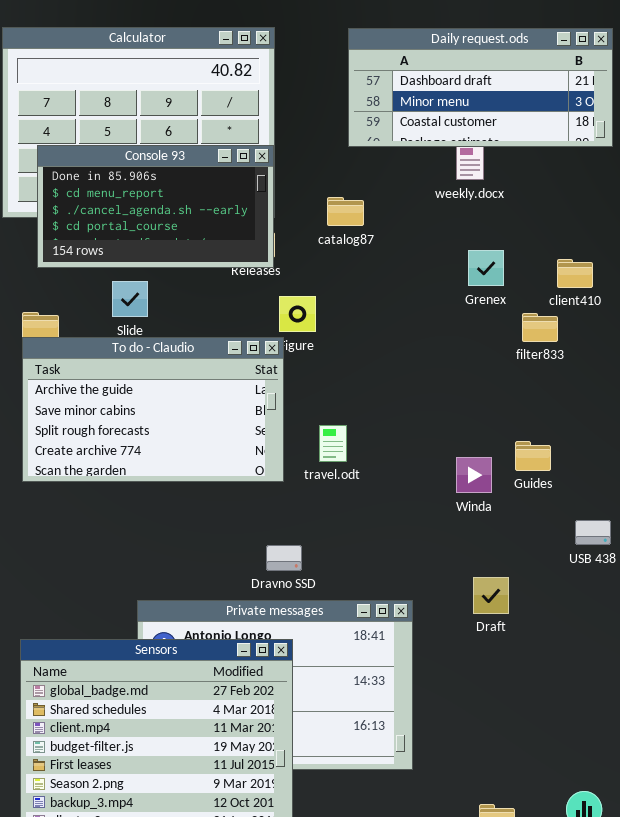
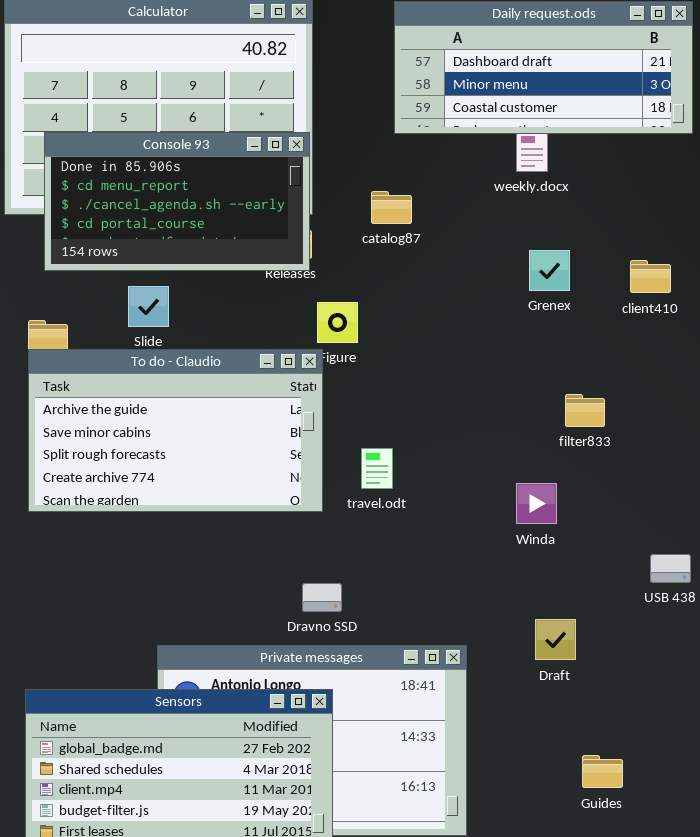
filter833: [522,313,558,342] -> [565,394,605,427], moved
Guides: [515,441,551,471] -> [582,755,623,788], moved

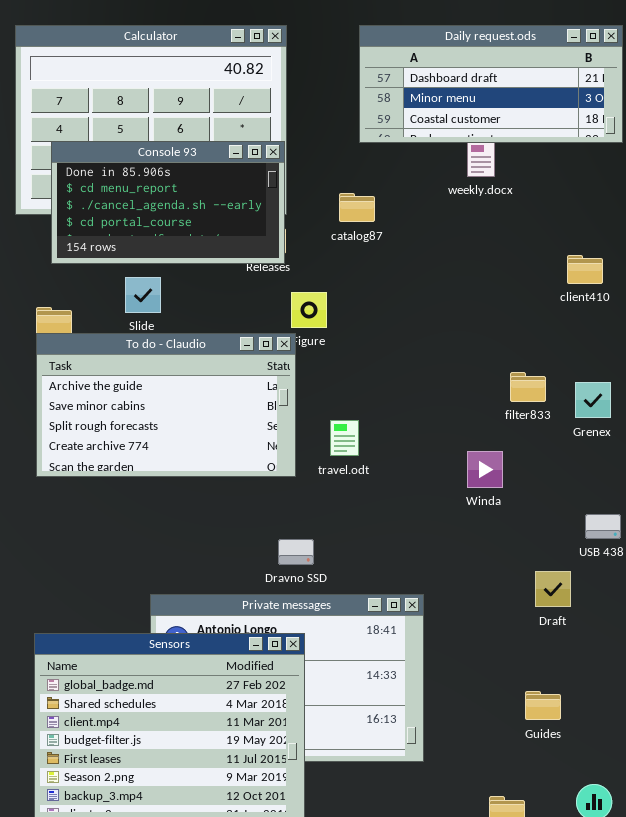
Grenex: [529,250,570,291] -> [575,382,611,418], moved
Draft: [535,619,576,660] -> [535,571,571,607], moved

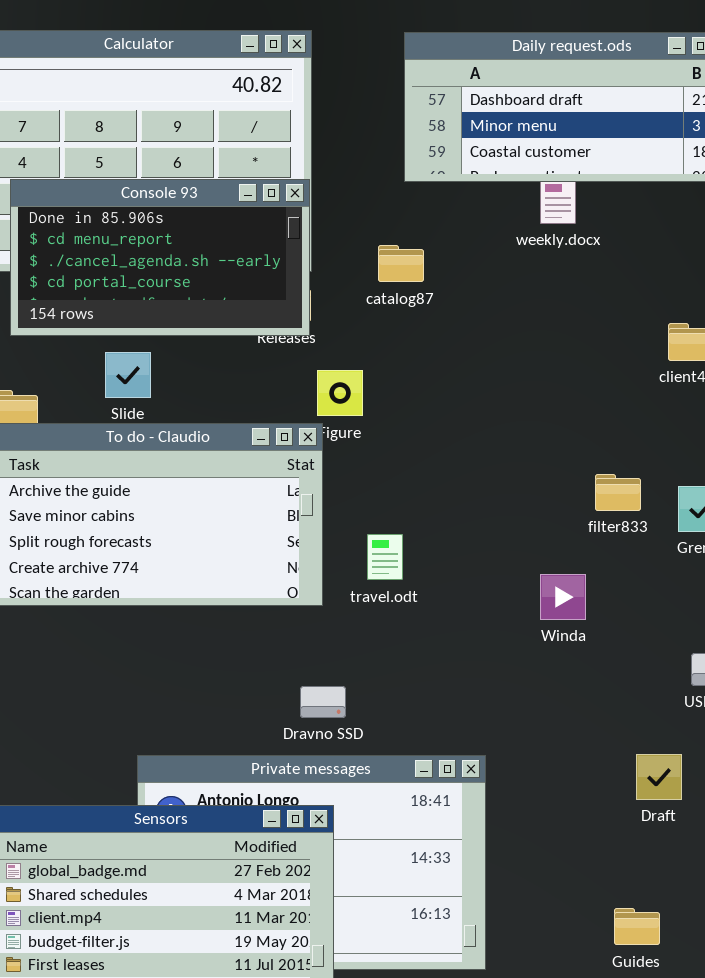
Draft: [535,571,571,607] -> [636,754,682,800], moved
Guides: [525,691,561,720] -> [614,908,660,945], moved

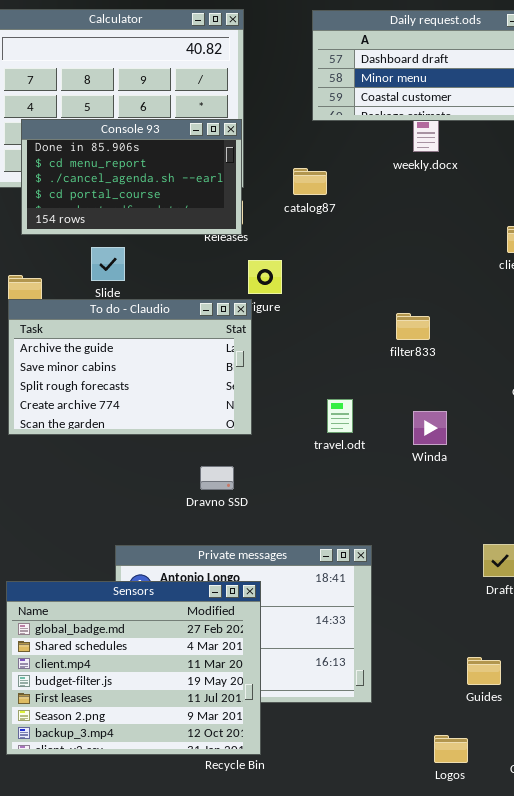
filter833: [595,474,641,511] -> [396,313,430,340], moved
travel.odt: [367,534,403,580] -> [327,399,353,433], moved
Dravno SSD: [300,686,346,718] -> [200,466,234,490], moved

